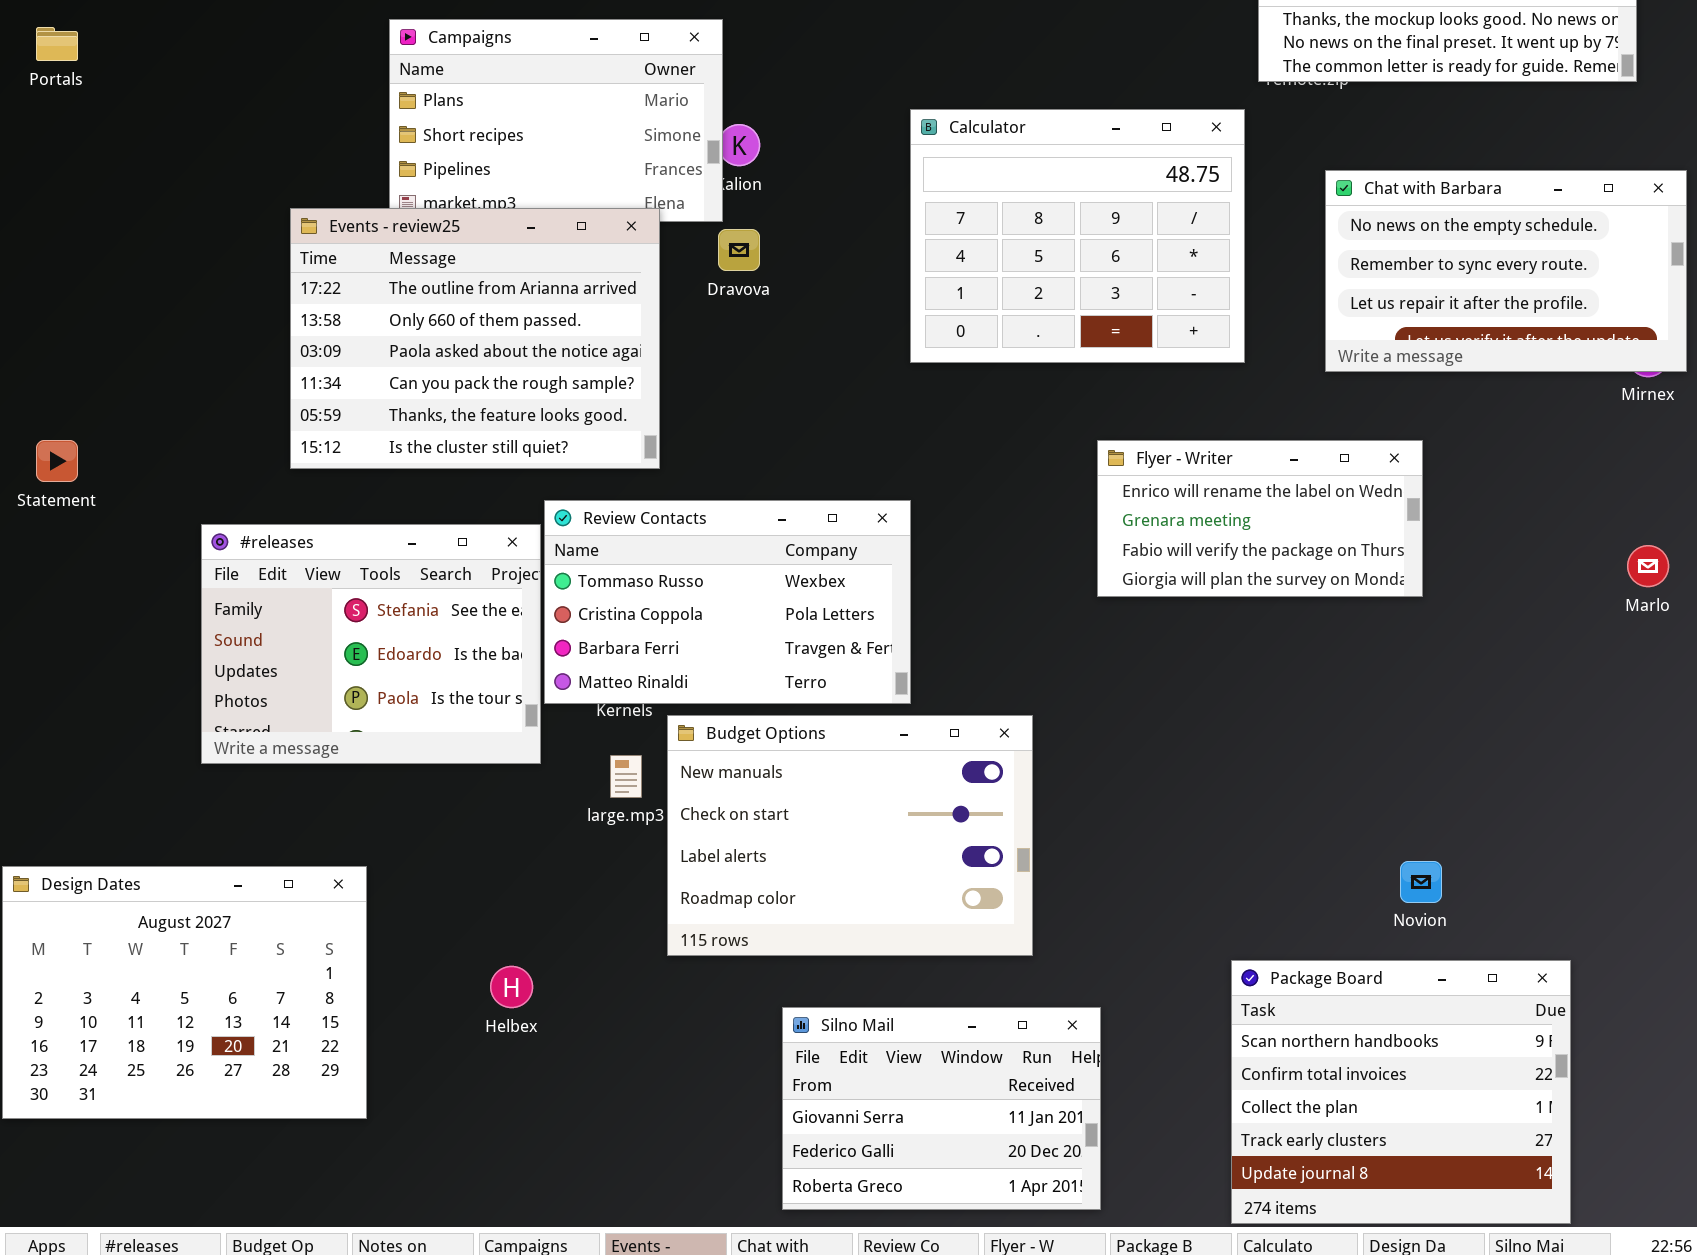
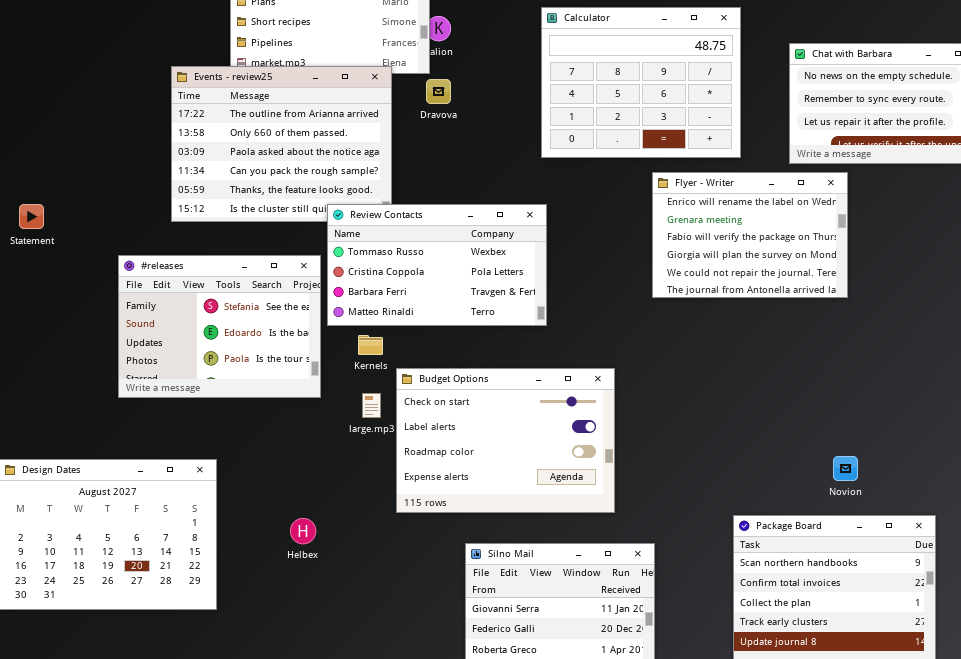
Flyer - Writer: [1097,440,1423,597] -> [652,172,848,298], resized
Review Contacts: [544,500,911,704] -> [327,204,547,326], moved
Budget Options: [667,715,1033,956] -> [396,368,615,513], scrolled down 1 row

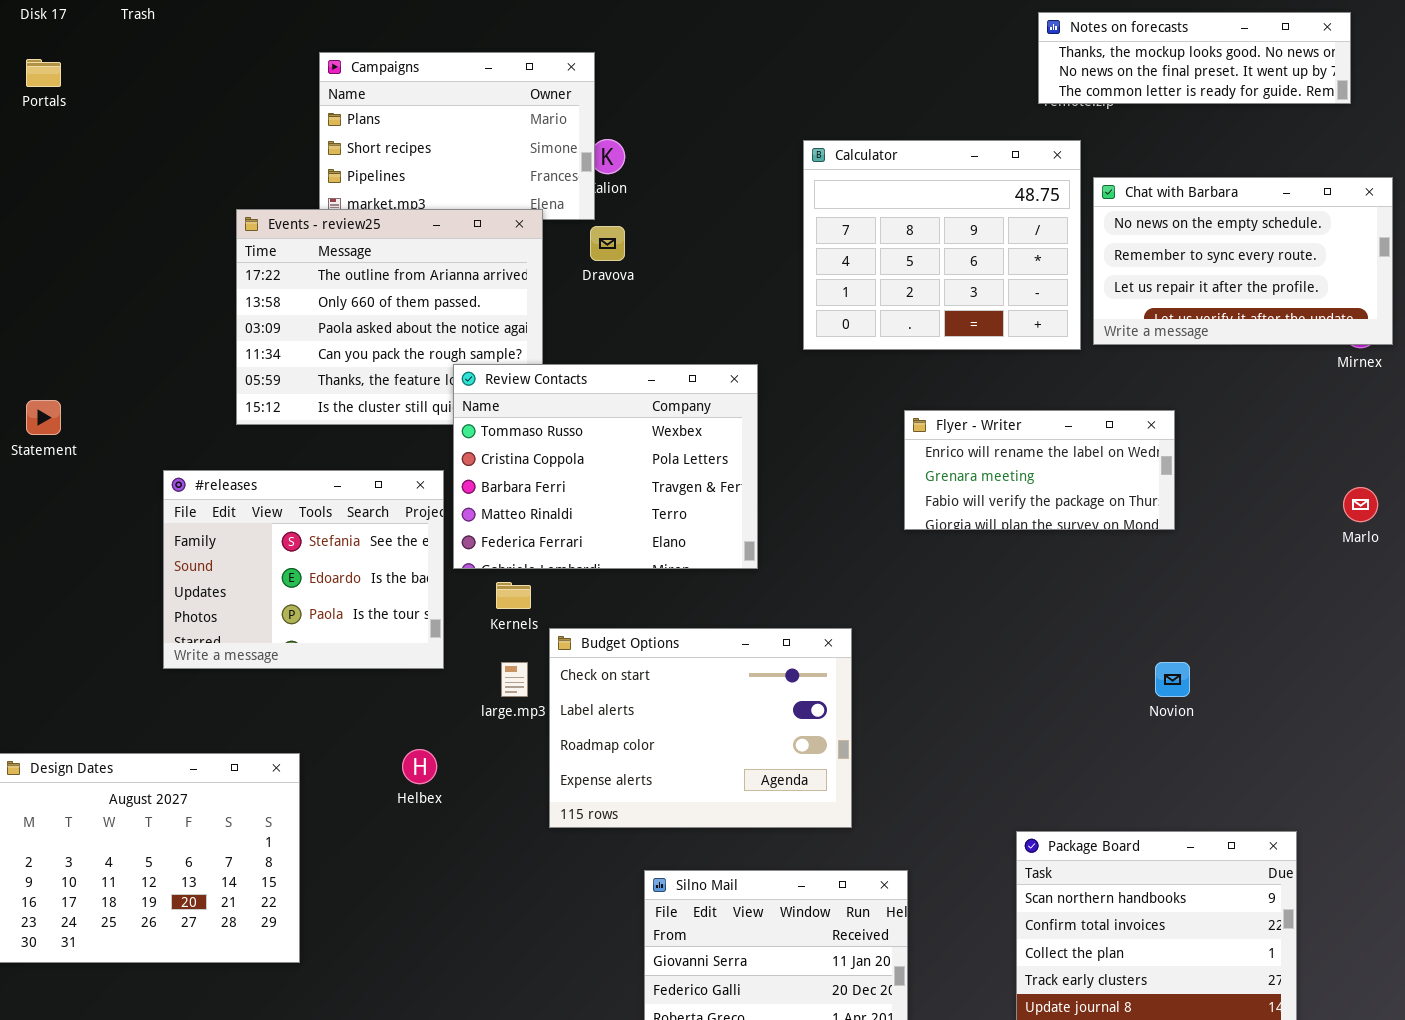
Calculator: [541,7,741,158] -> [803,140,1081,350], moved
Flyer - Writer: [652,172,848,298] -> [904,410,1175,530], resized
Review Contacts: [327,204,547,326] -> [453,364,758,569], resized
Novion: [833,456,858,481] -> [1155,662,1190,697], moved
Helbex: [290,518,316,544] -> [402,749,437,784], moved

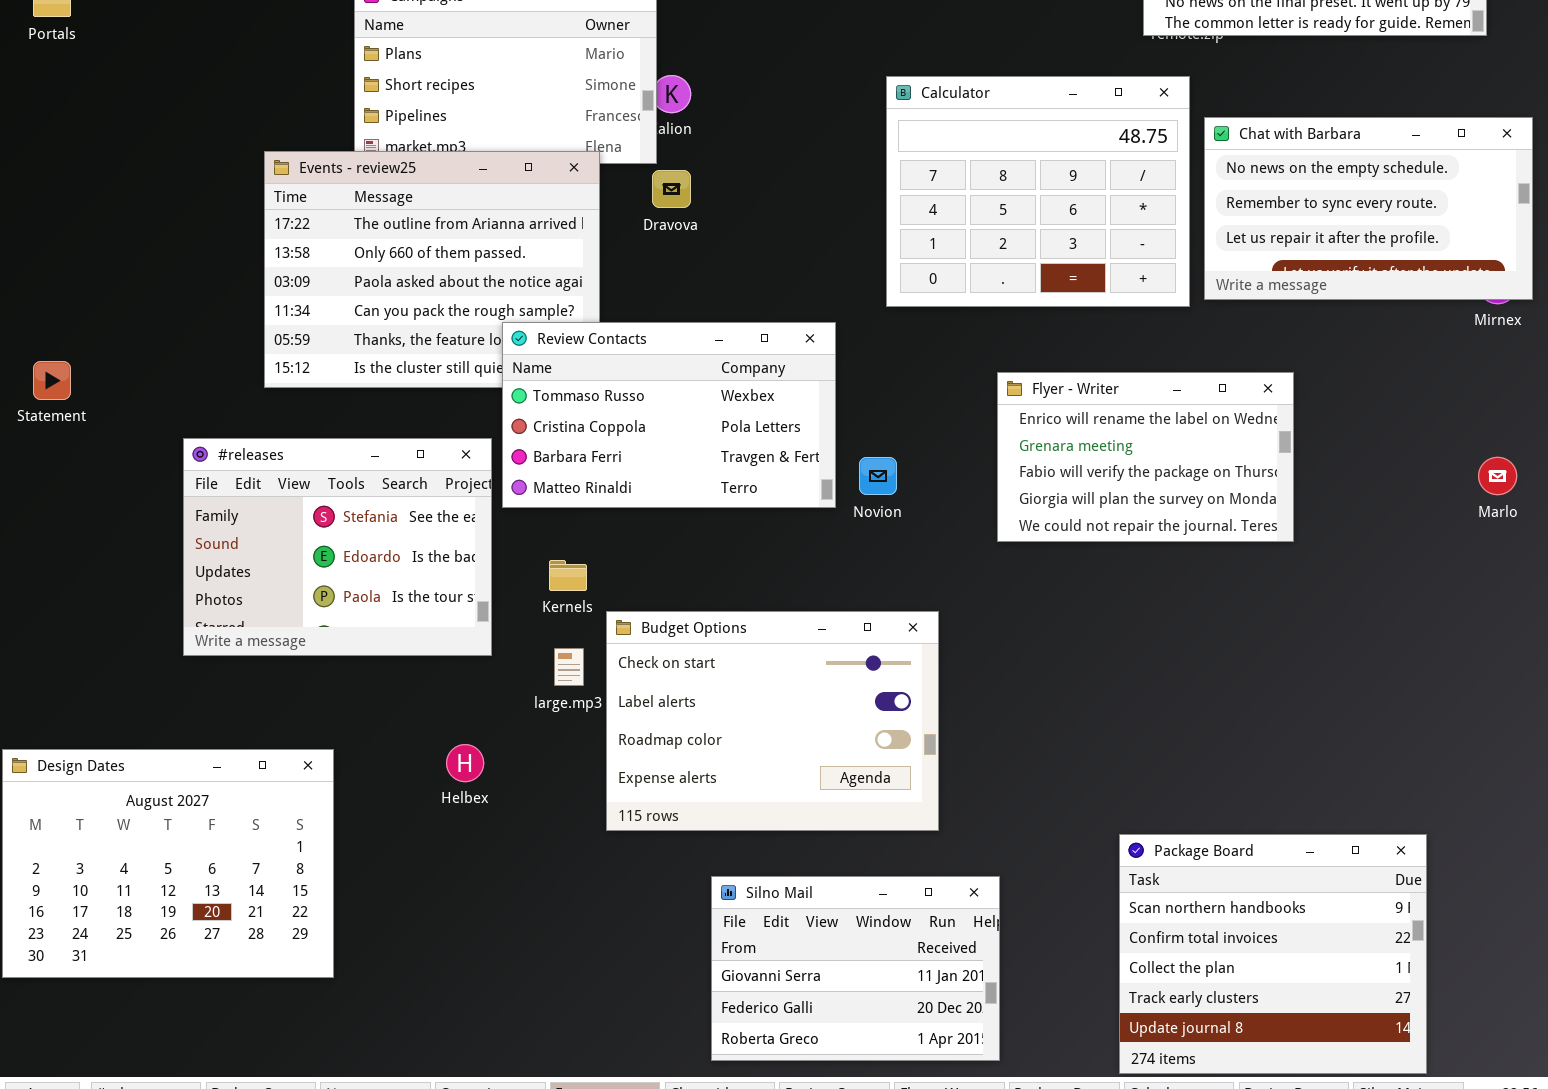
Review Contacts: [453,364,758,569] -> [502,322,836,508], resized
Flyer - Writer: [904,410,1175,530] -> [997,372,1294,542], resized
Novion: [1155,662,1190,697] -> [859,457,897,495], moved

